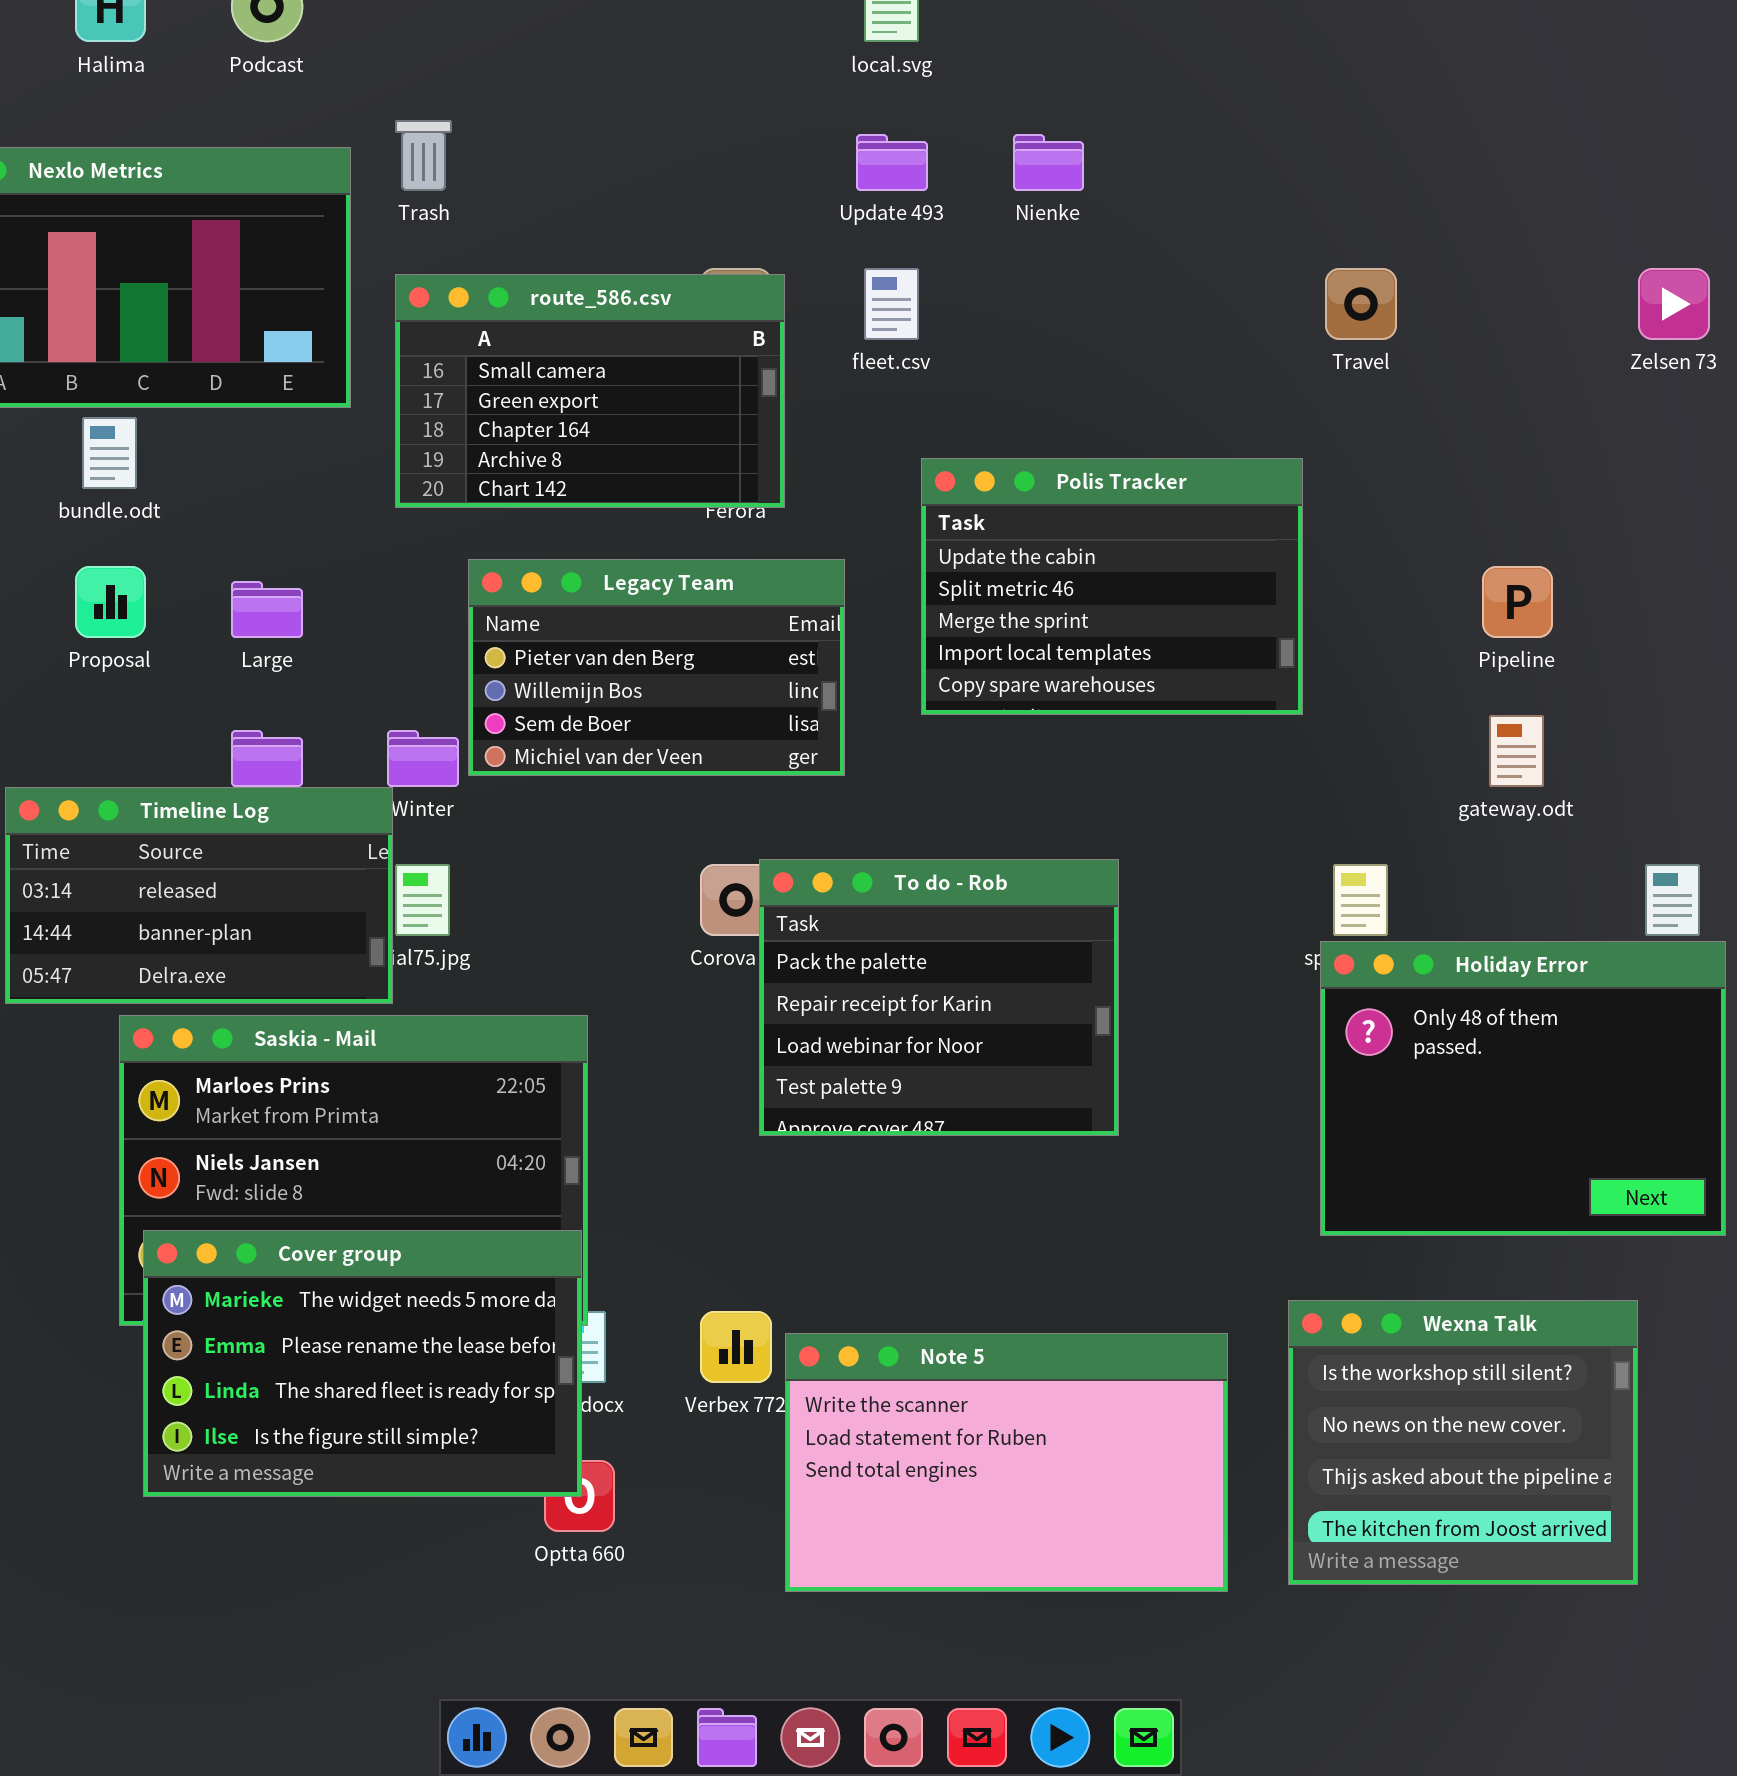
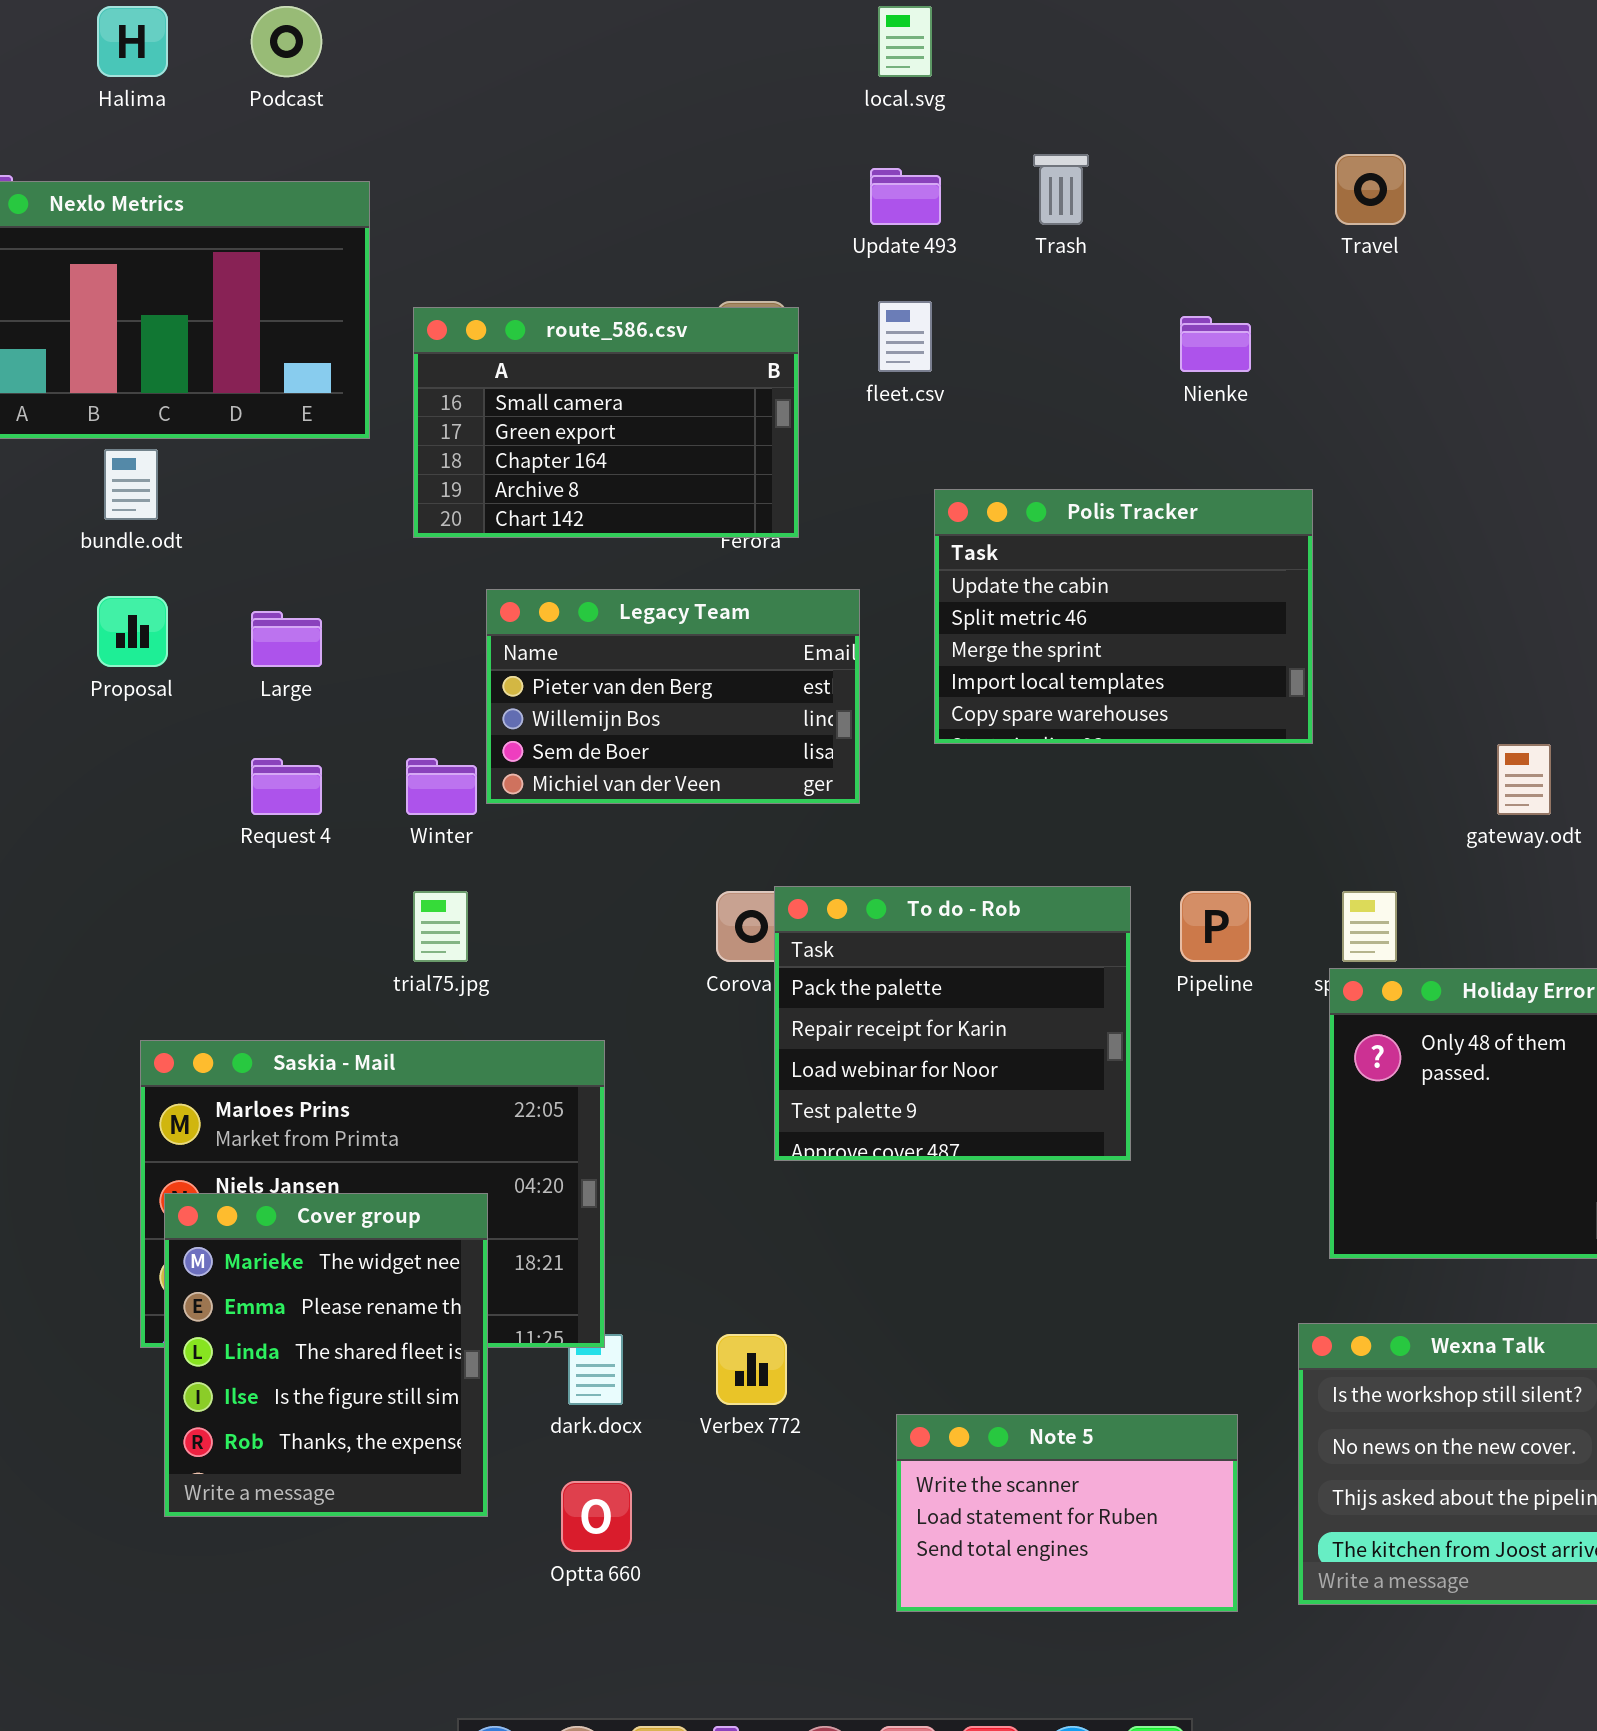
Trash: [395,120,452,191] -> [1033,154,1089,225], moved
Nienke: [1013,134,1084,191] -> [1180,316,1251,372], moved
Travel: [1325,268,1397,340] -> [1335,154,1406,225], moved
Pipeline: [1482,566,1553,638] -> [1180,891,1251,962], moved
Timeline Log: [5,787,393,1004] -> none, closed
Cover group: [143,1230,582,1497] -> [164,1193,488,1517], resized
Note 5: [785,1333,1228,1592] -> [896,1414,1238,1612], resized

